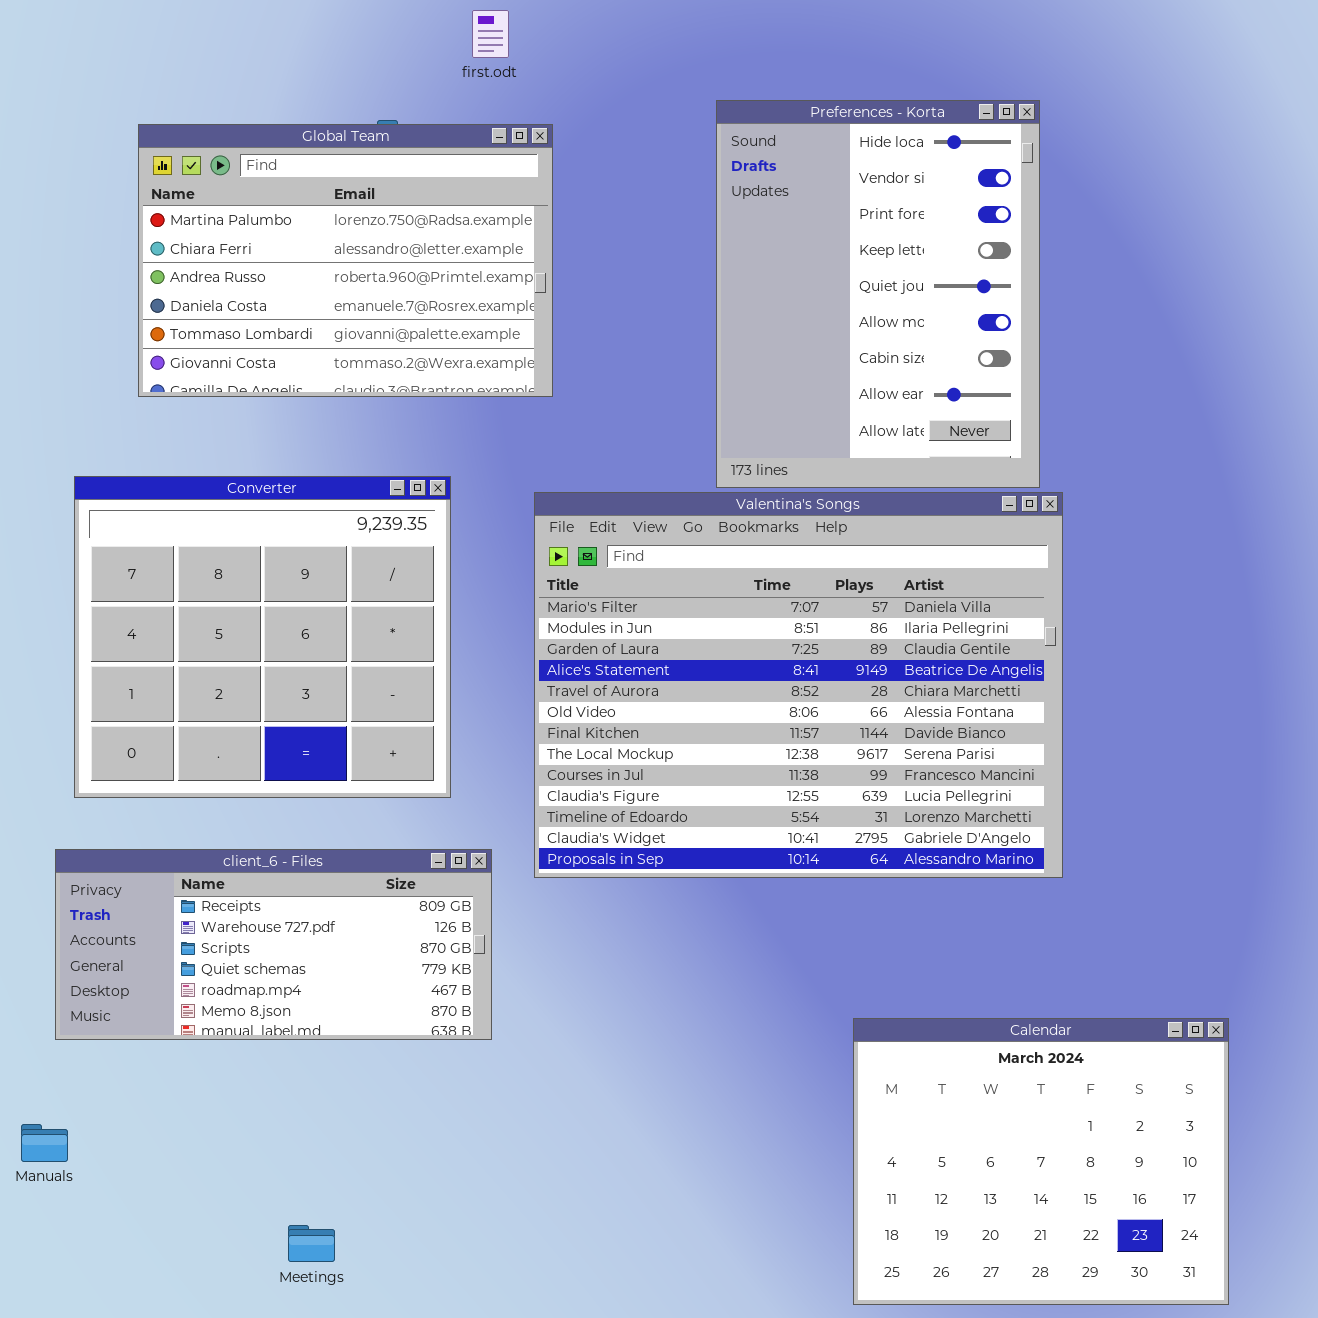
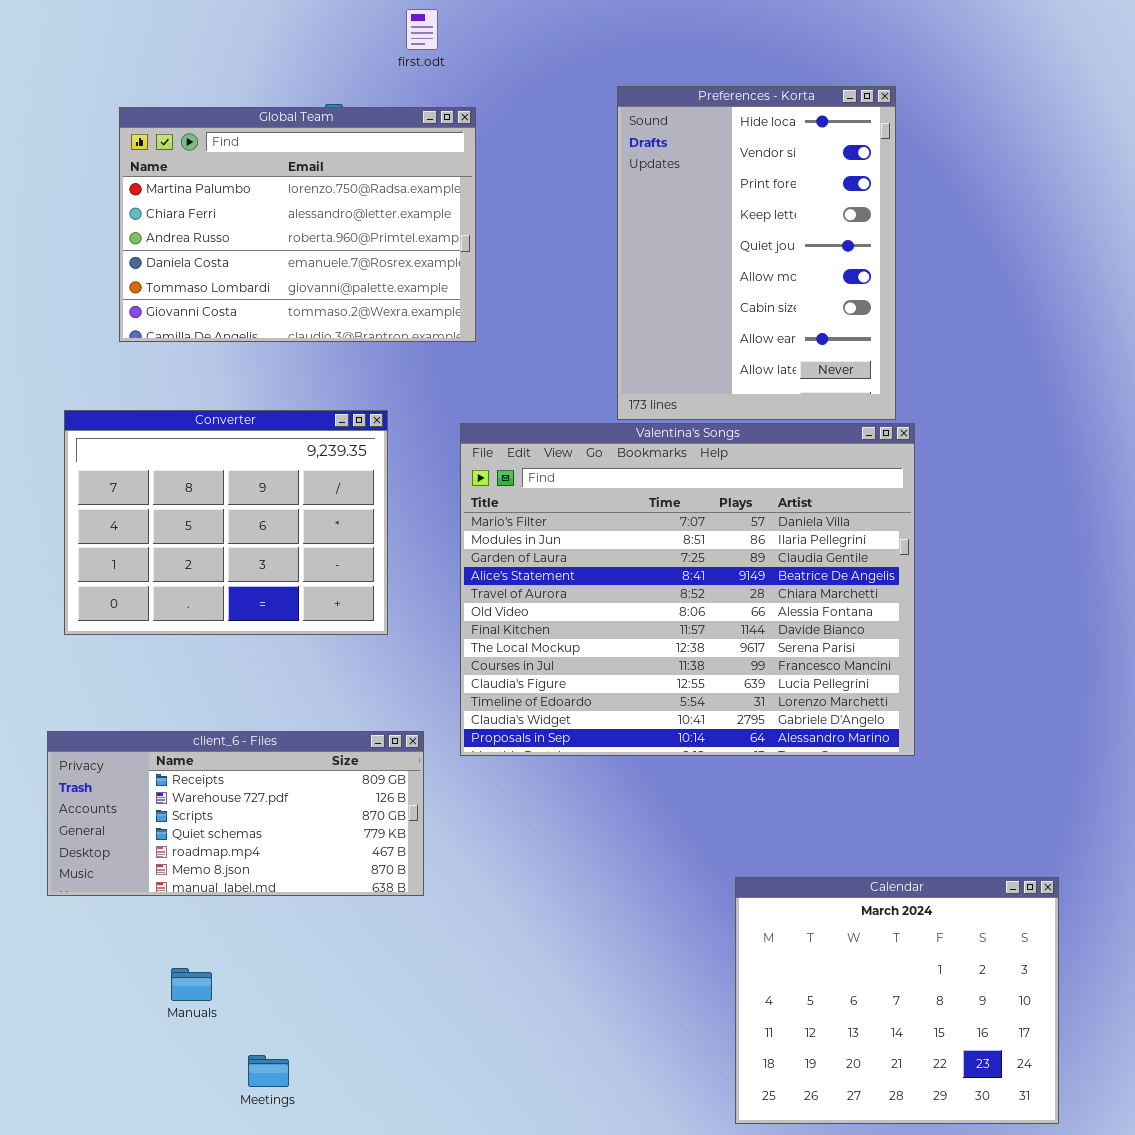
Converter: [74,476,451,798] -> [64,410,388,635], resized
Manuals: [21,1124,68,1162] -> [171,968,212,1001], moved

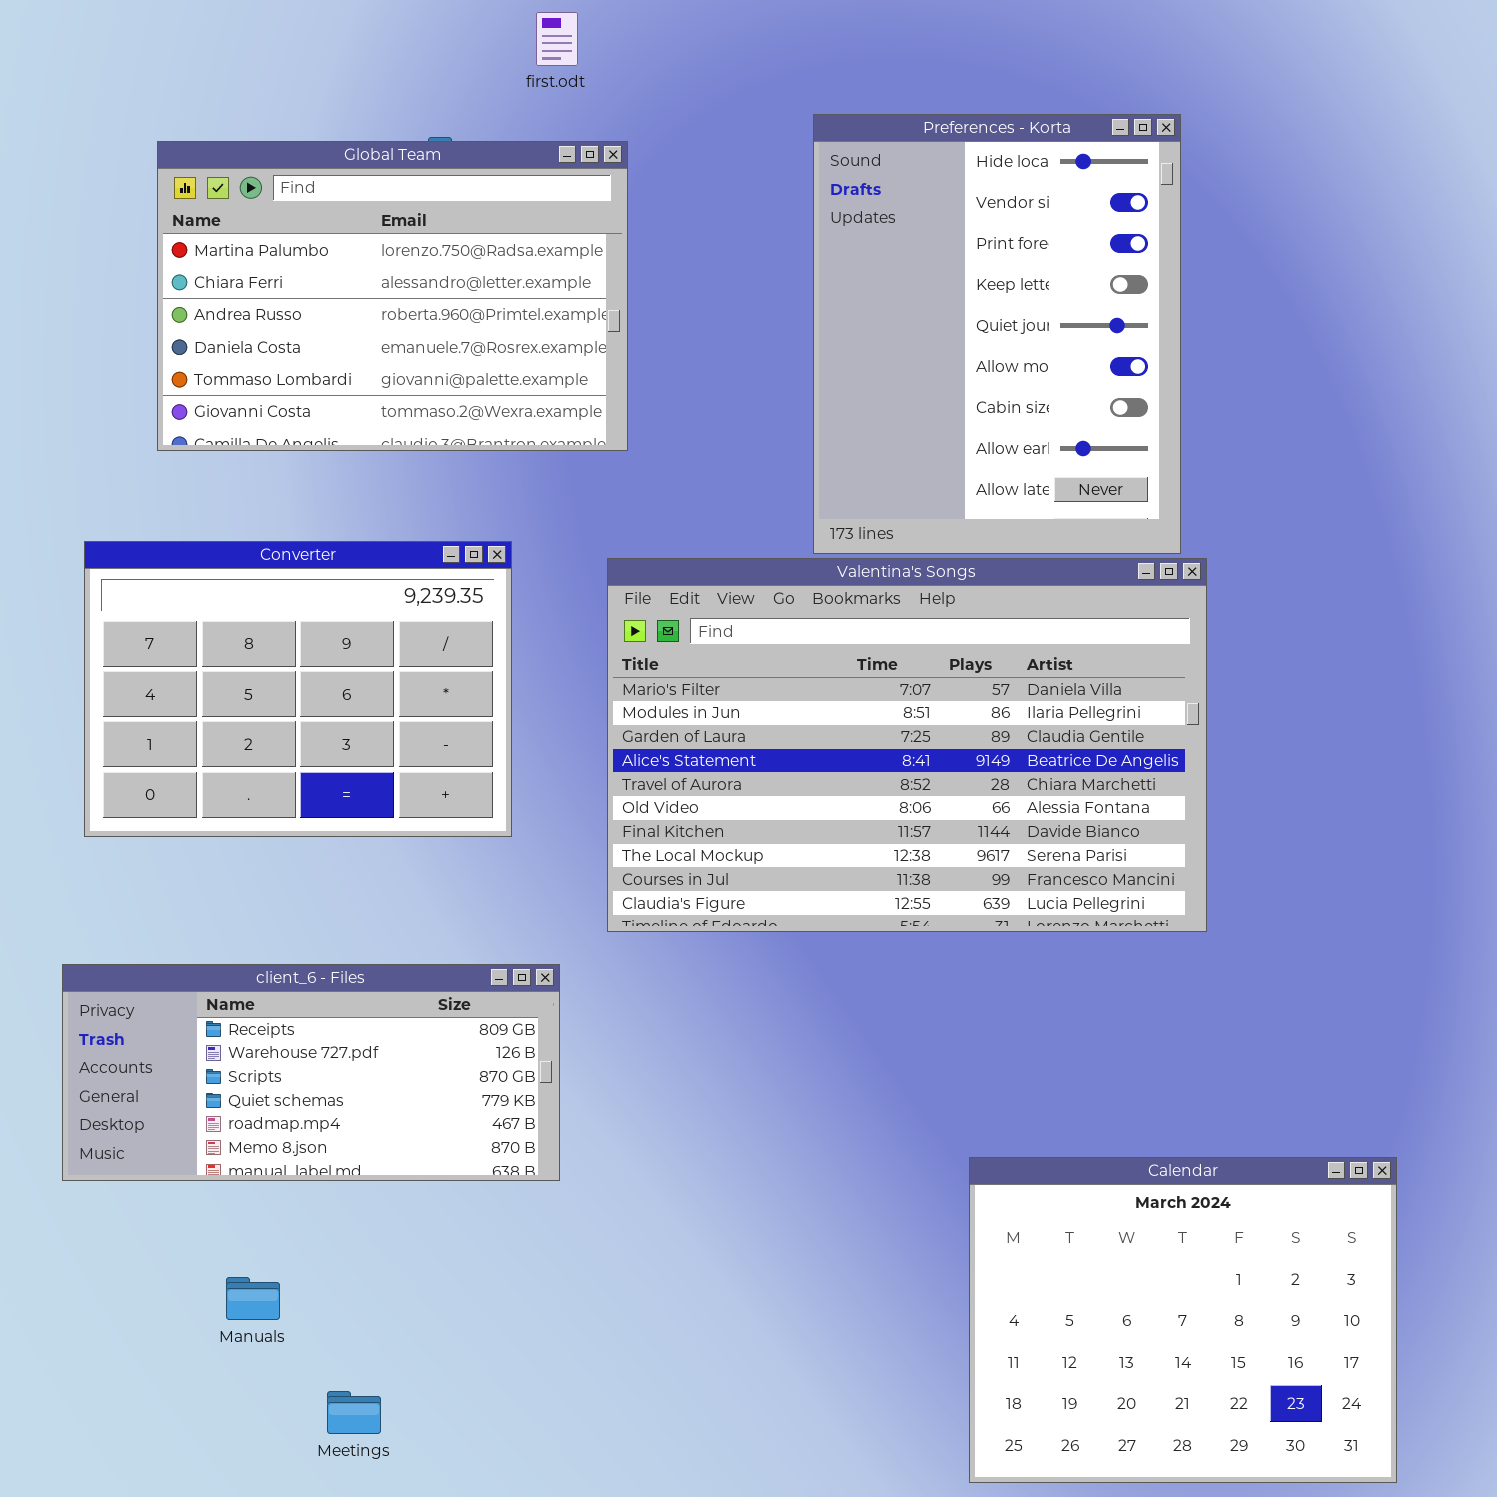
Valentina's Songs: [460,423,915,756] -> [607,558,1207,932], resized

